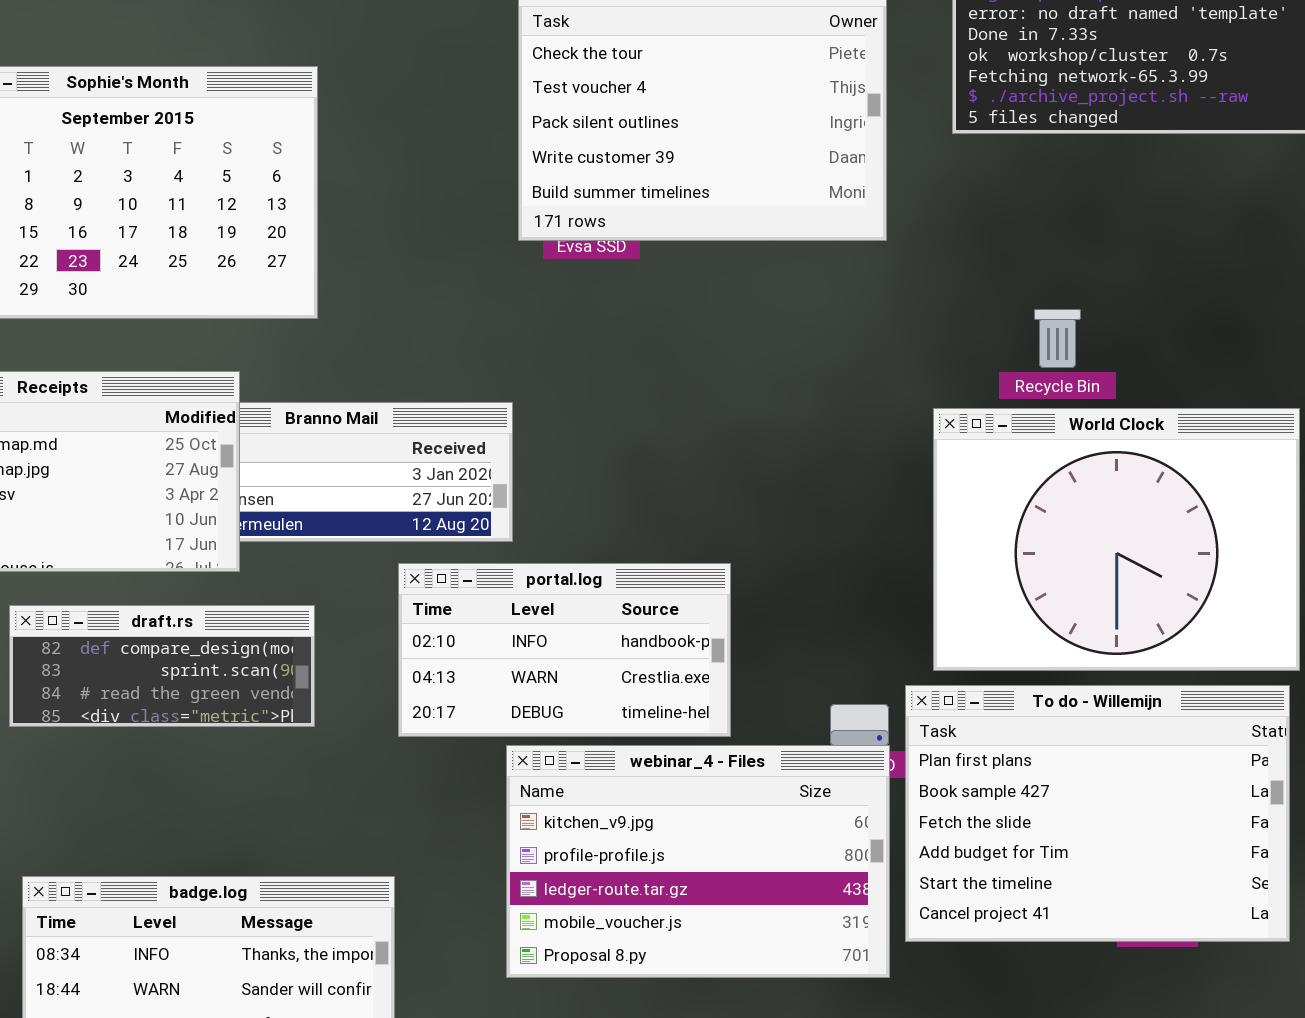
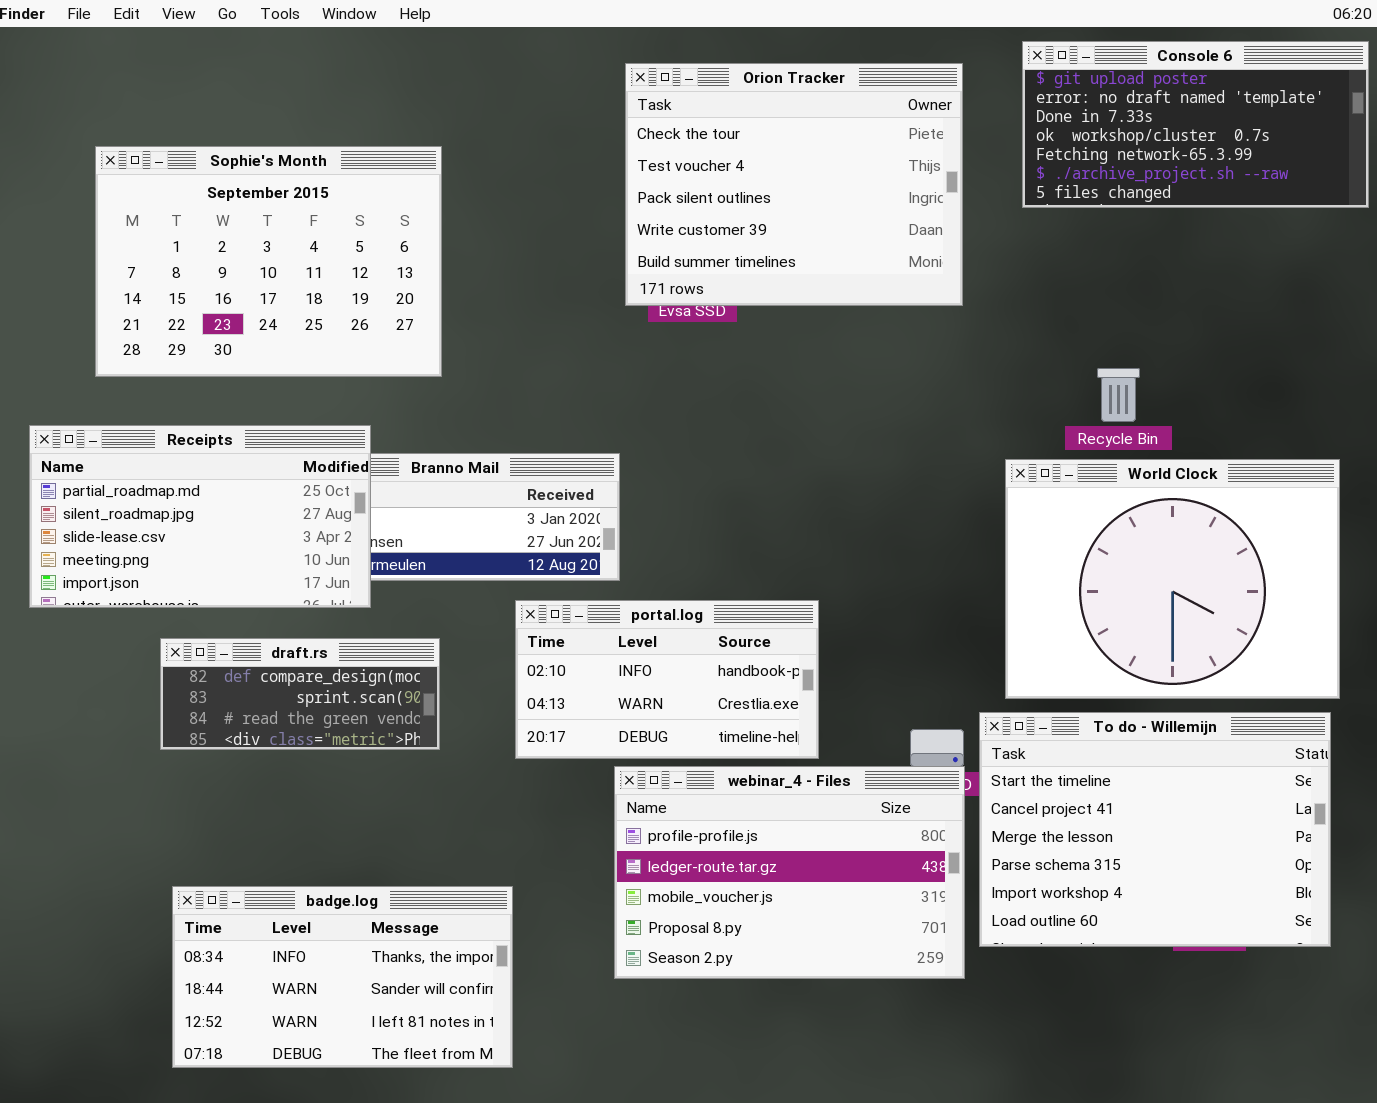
To do - Willemijn: [905,685,1290,942] -> [979,712,1331,947], scrolled down 4 rows
webinar_4 - Files: [506,745,890,978] -> [614,766,965,979], scrolled down 1 row

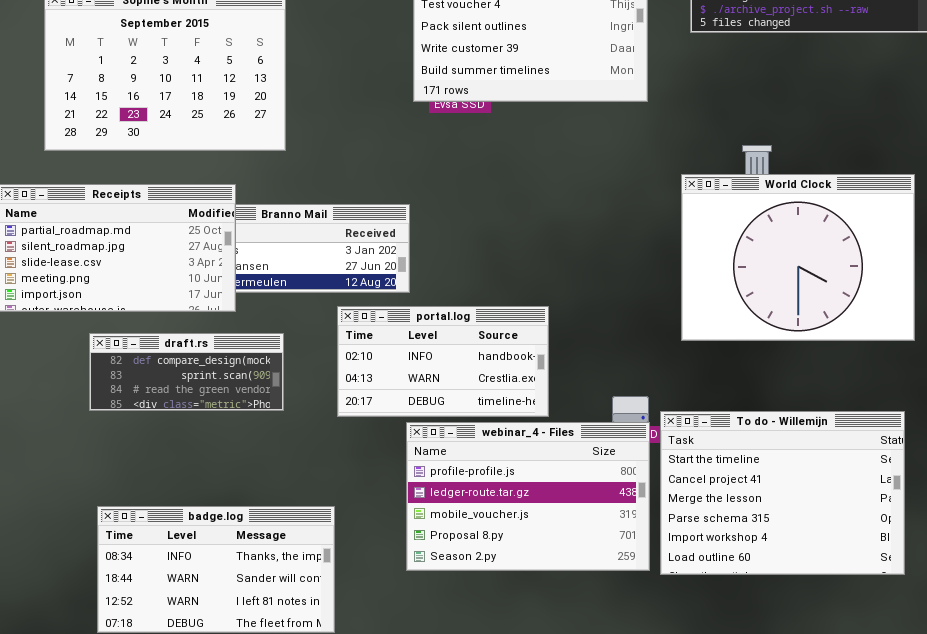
World Clock: [1005,459,1340,699] -> [681,174,915,341], moved
To do - Willemijn: [979,712,1331,947] -> [660,411,905,575], moved

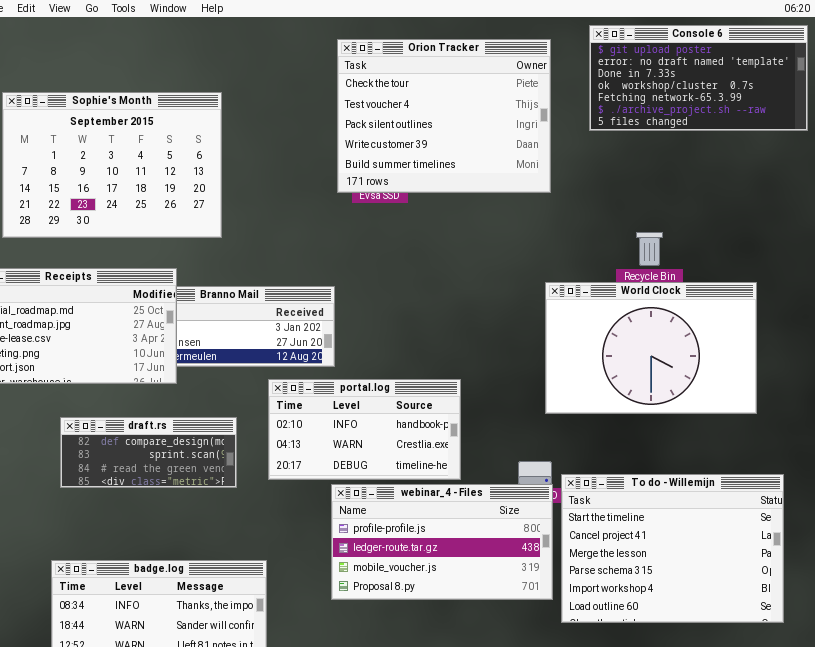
World Clock: [681,174,915,341] -> [545,282,757,414], moved, resized
draft.rs: [89,333,284,411] -> [60,417,237,488], moved
webinar_4 - Files: [406,422,650,571] -> [331,484,553,600], resized

